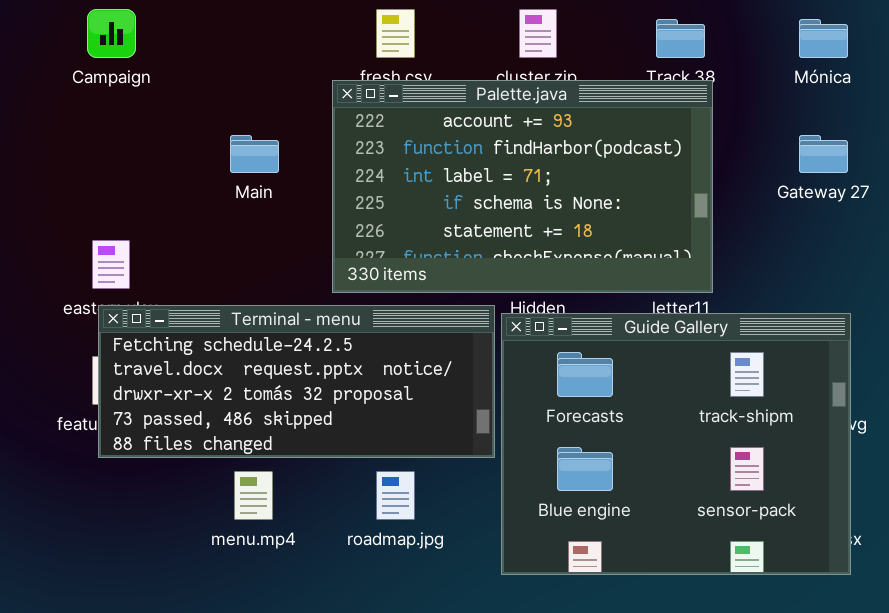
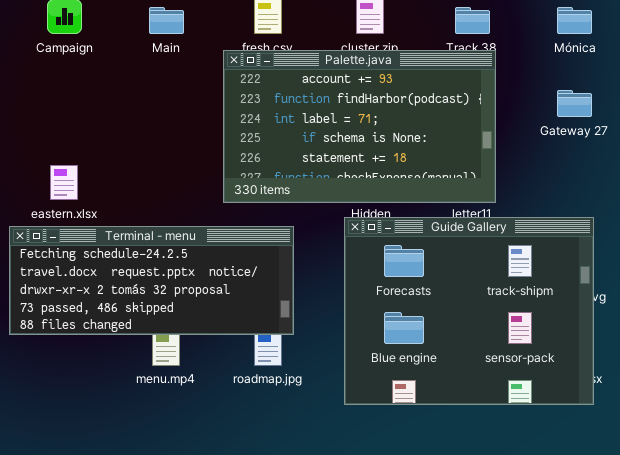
Main: [230,135,279,173] -> [149,7,184,34], moved
Terminal - menu: [98,305,495,458] -> [9,226,294,335], moved

